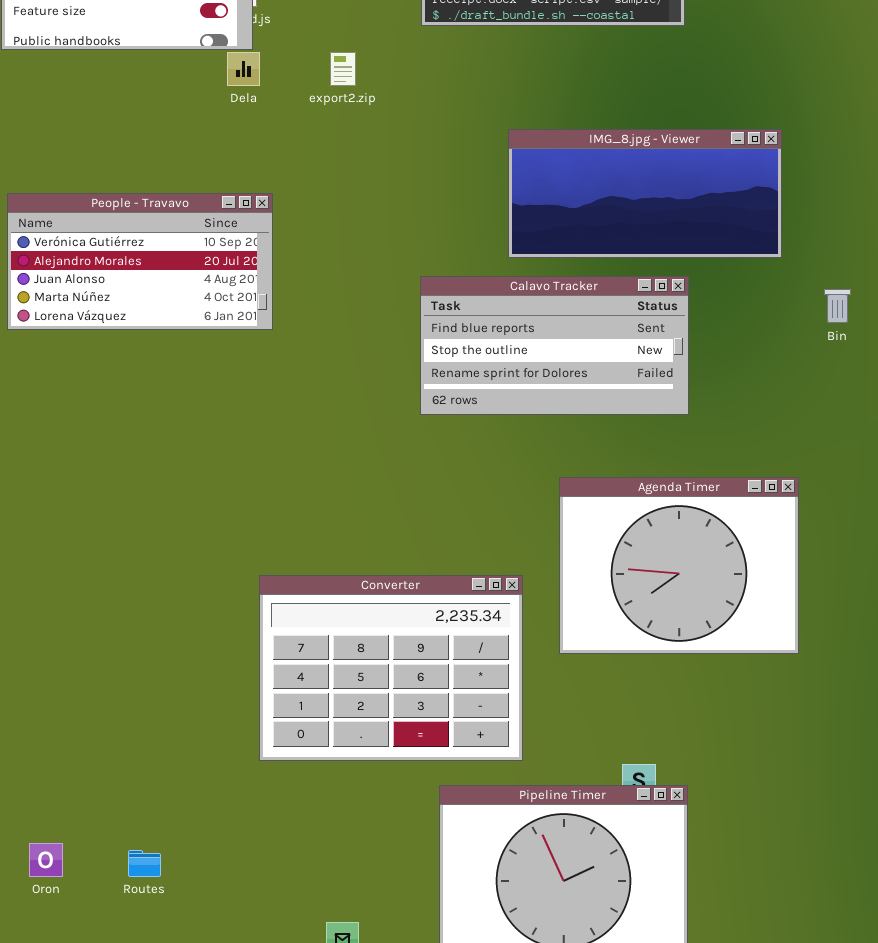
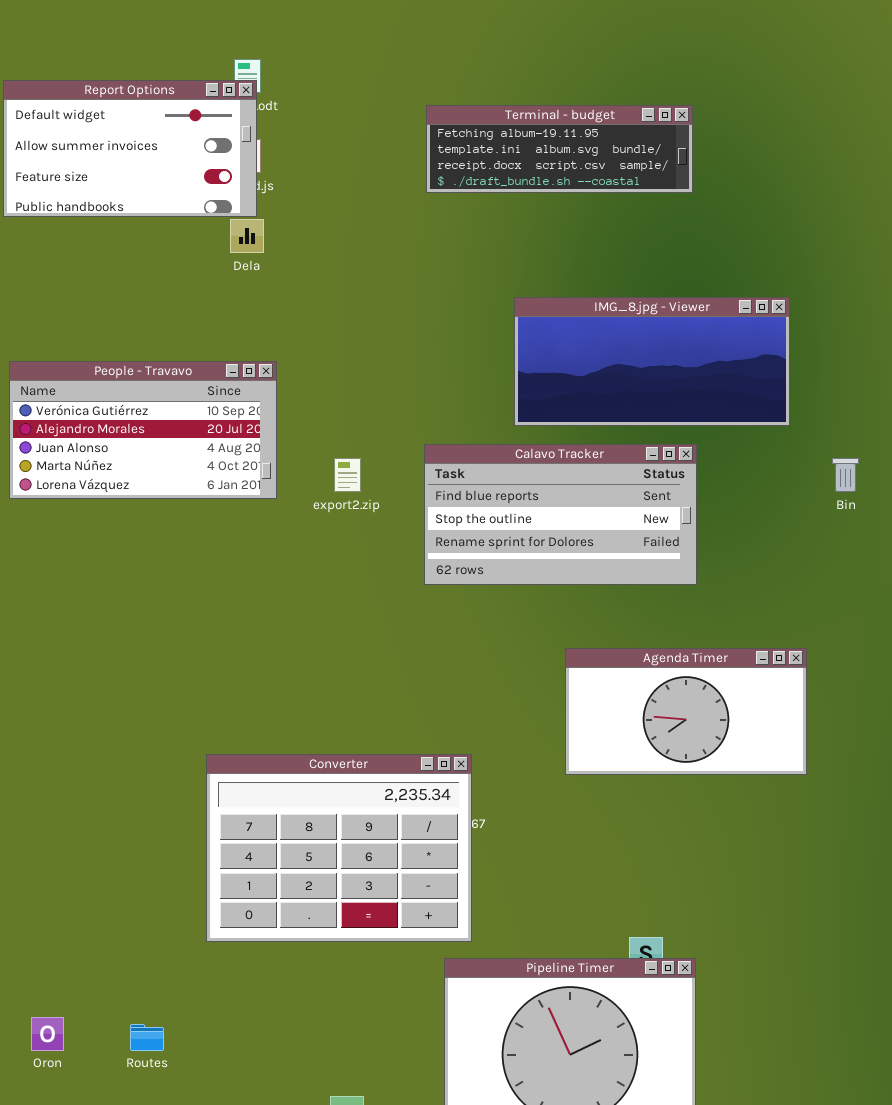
export2.zip: [330,52,356,86] -> [334,458,361,492], moved
Agenda Timer: [559,477,799,654] -> [565,648,807,775], resized
Converter: [259,575,523,761] -> [206,754,472,942], moved

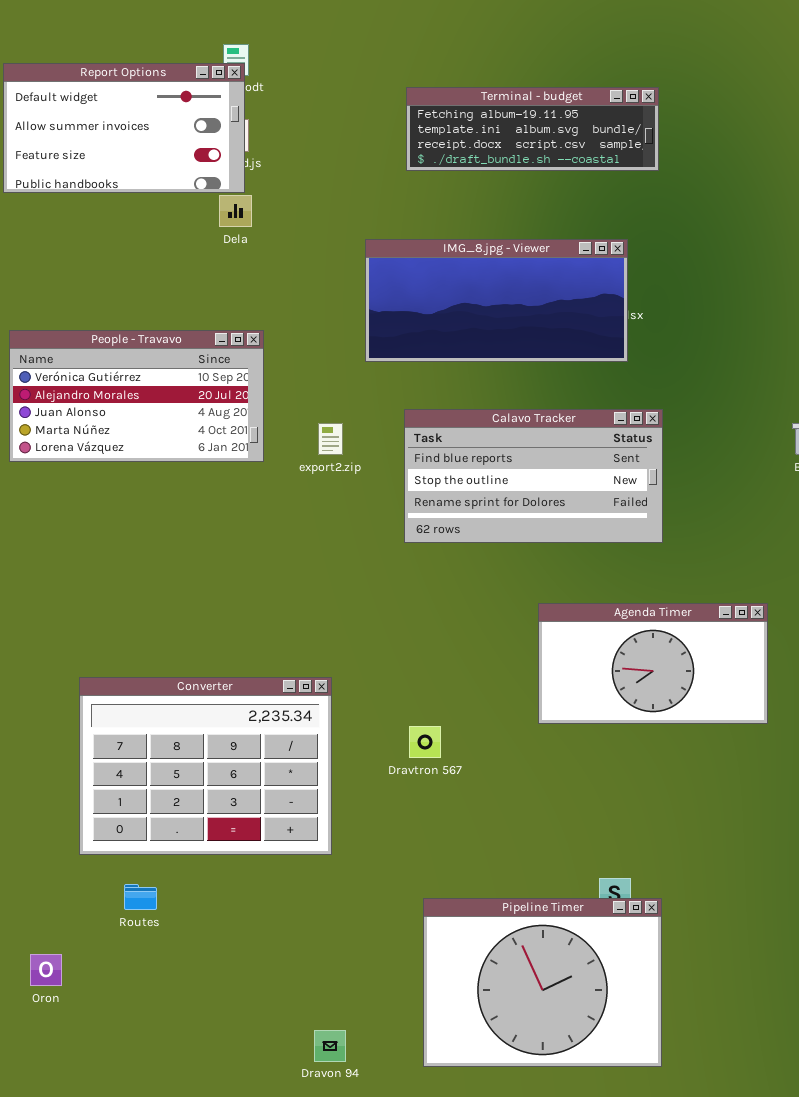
IMG_8.jpg - Viewer: [514,297,790,426] -> [365,239,628,362], moved
Converter: [206,754,472,942] -> [79,677,332,855], moved
Routes: [130,1024,164,1051] -> [124,884,157,910], moved

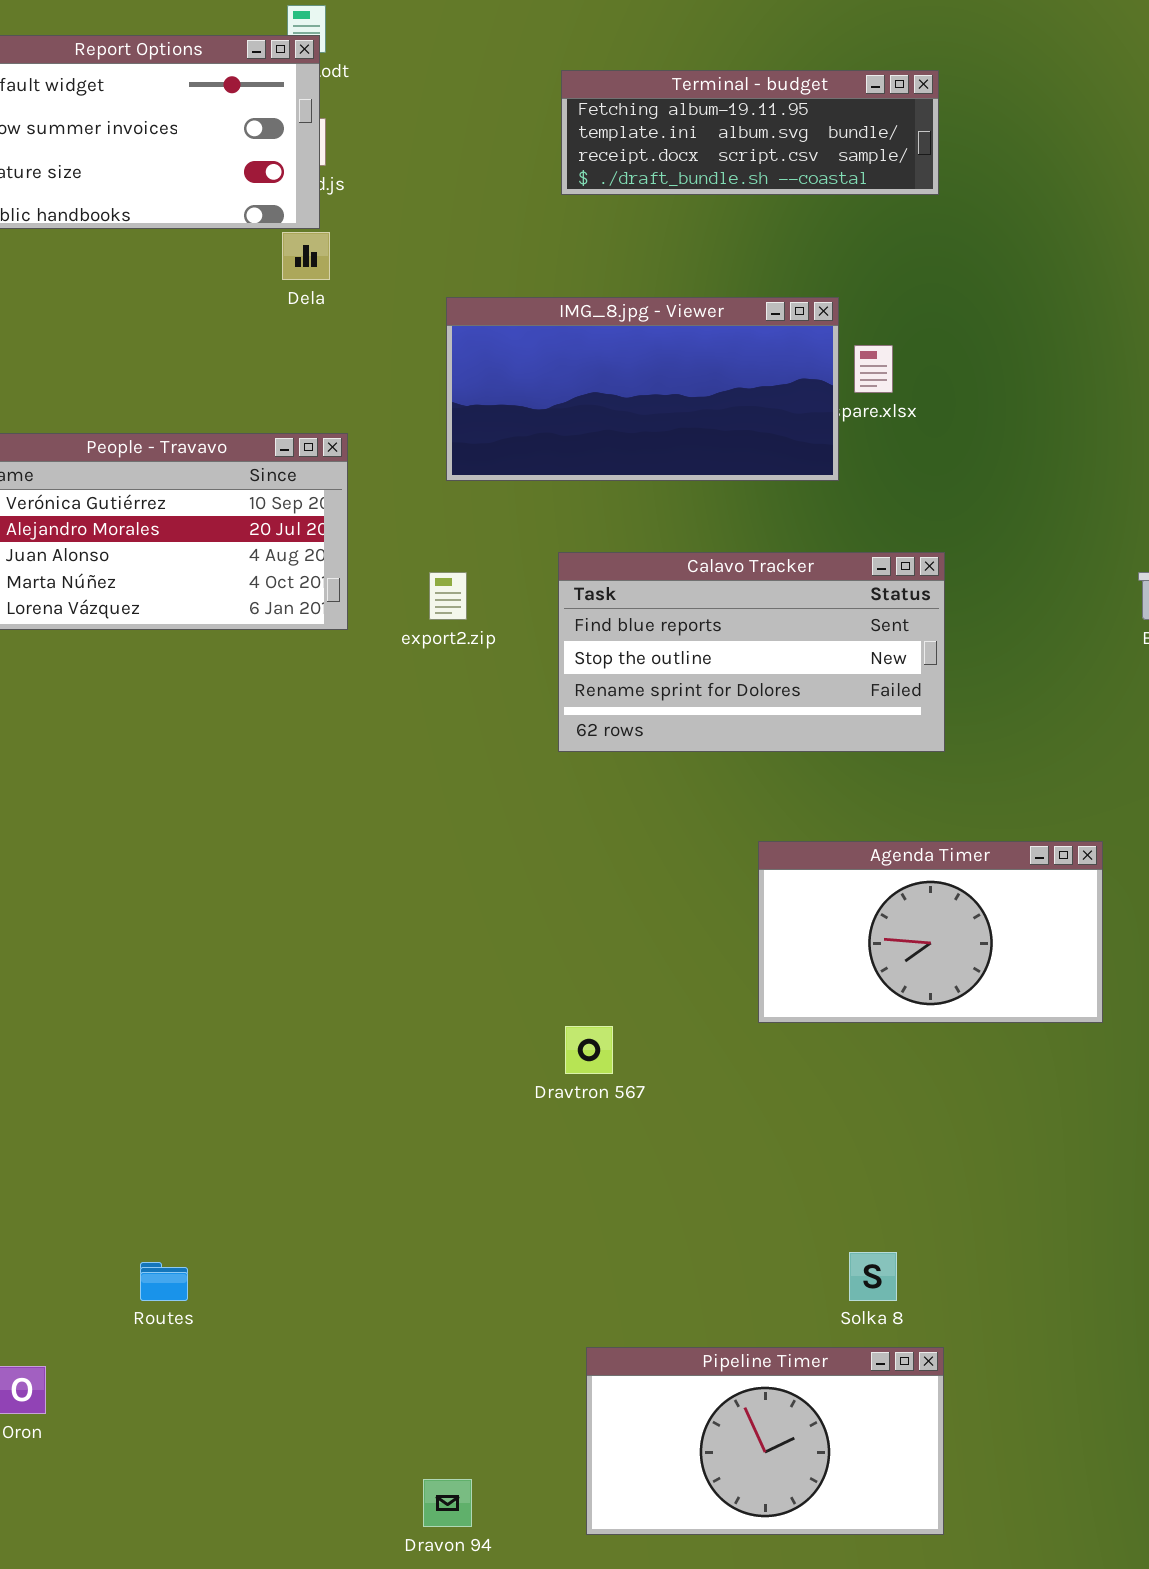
IMG_8.jpg - Viewer: [365,239,628,362] -> [446,297,839,481], moved
Converter: [79,677,332,855] -> none, closed
Pipeline Timer: [423,898,662,1067] -> [586,1347,944,1535], resized

